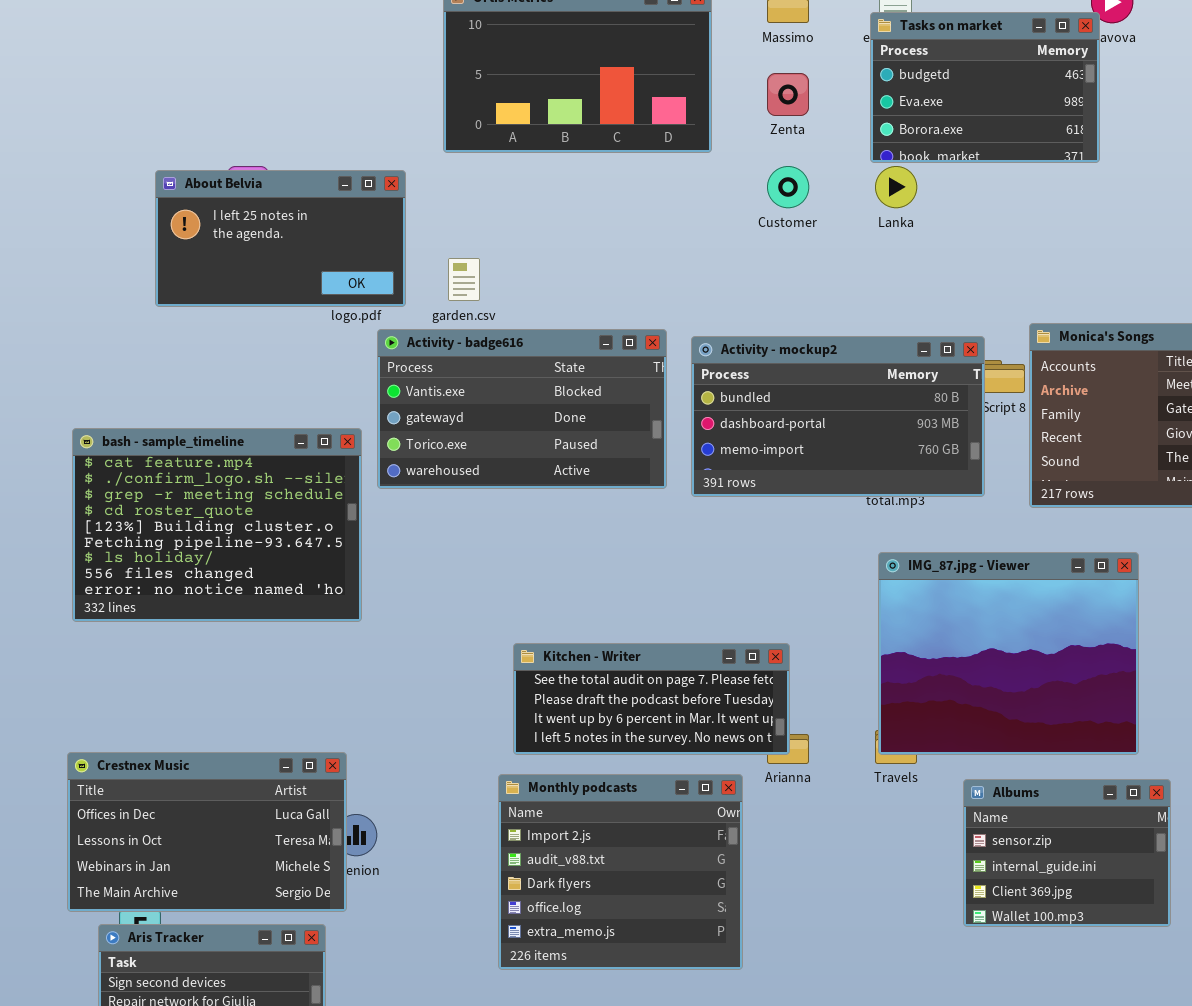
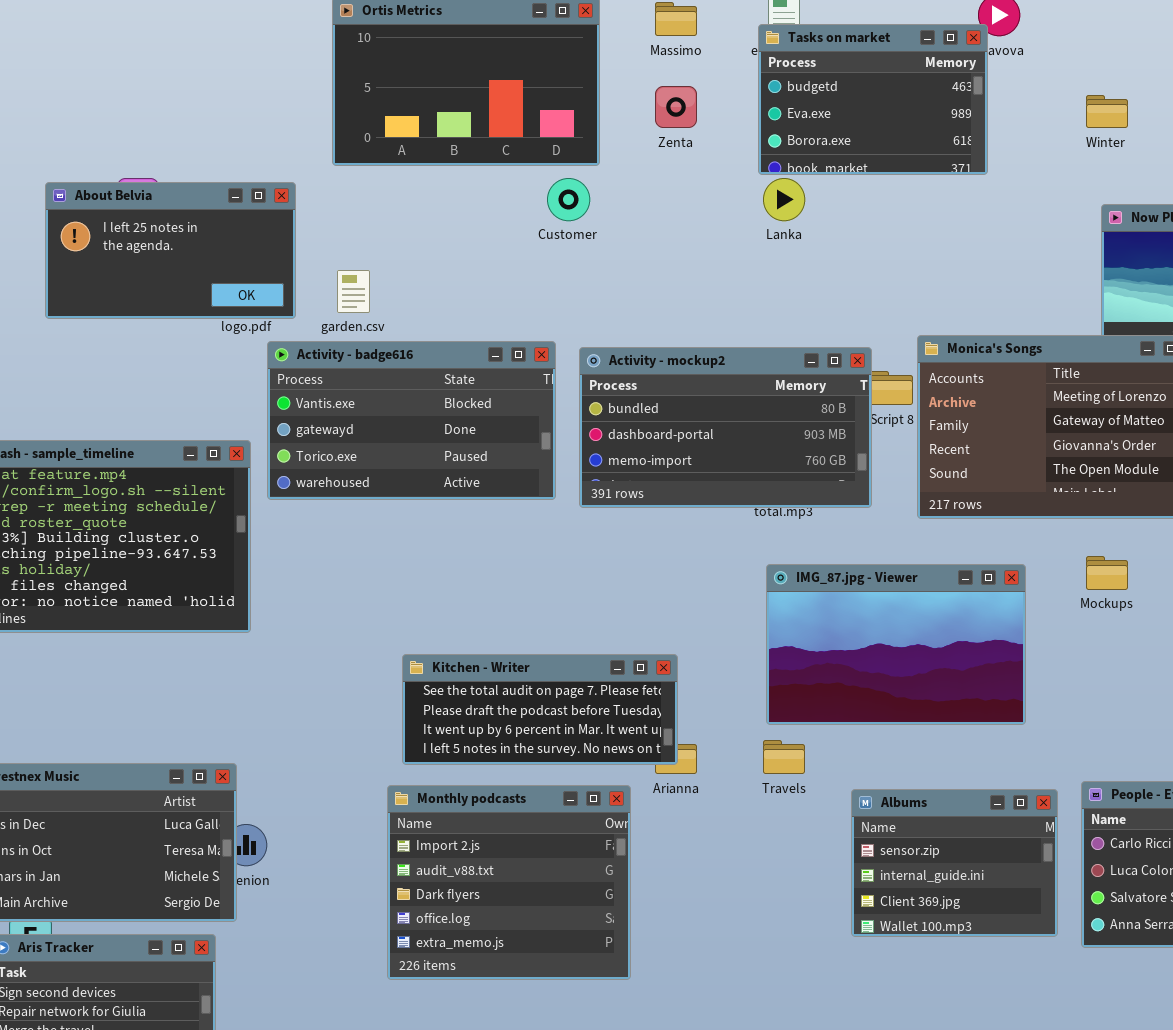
Customer: [767,166,809,208] -> [547,178,590,221], moved
IMG_87.jpg - Viewer: [878,552,1139,755] -> [766,564,1026,725], resized

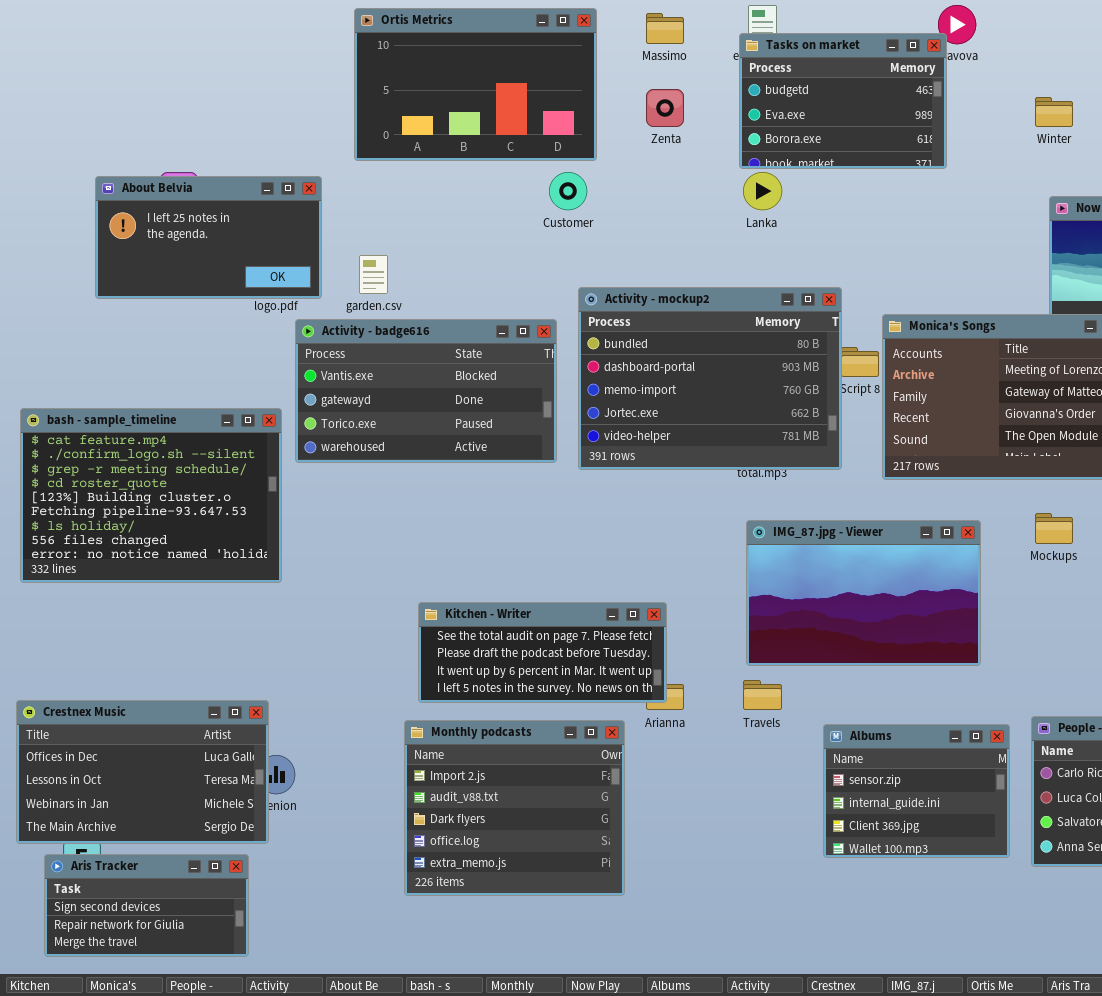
Activity - mockup2: [579,347,872,508] -> [578,287,842,470], resized

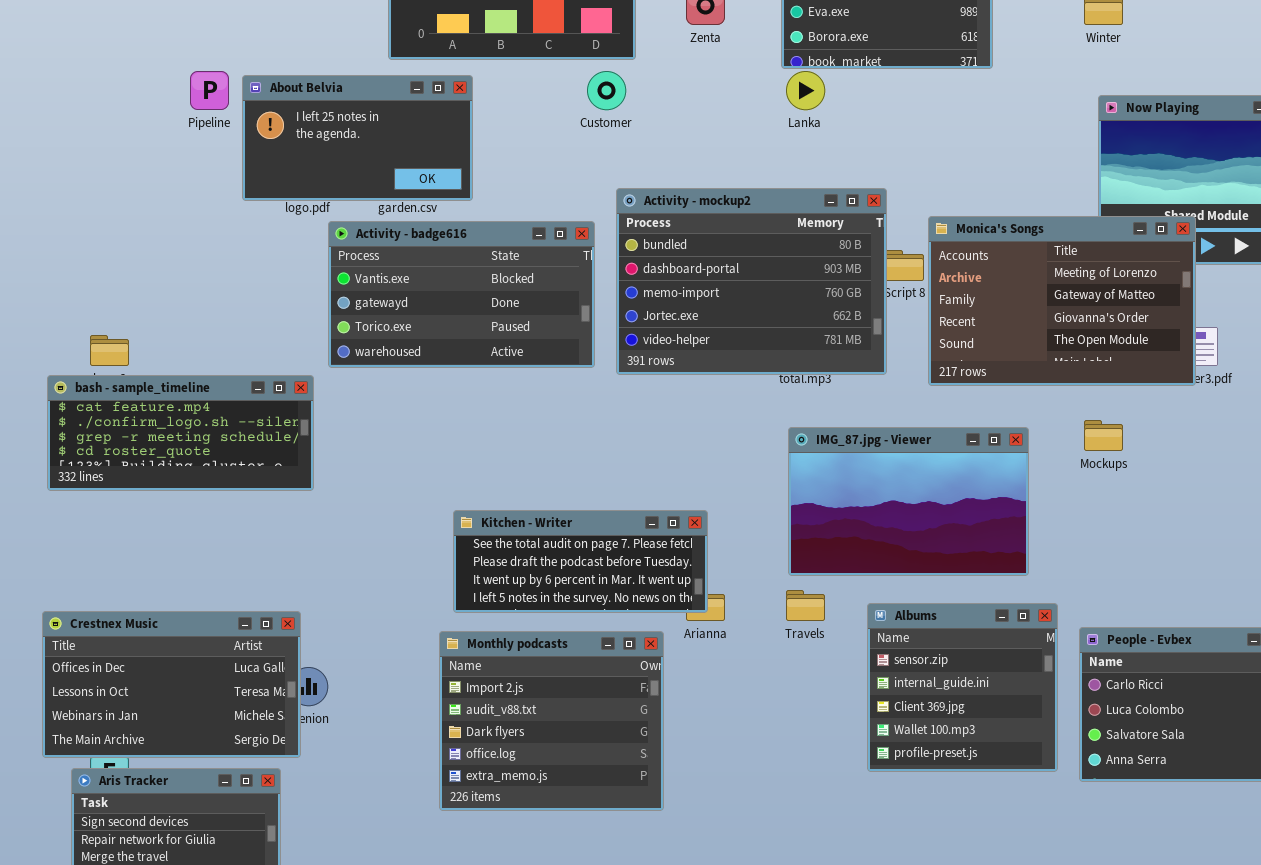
About Belvia: [95,176,322,299] -> [242,75,473,201], moved
bash - sample_timeline: [20,408,282,583] -> [47,375,314,491], resized
Albums: [823,724,1010,858] -> [867,603,1058,772], resized

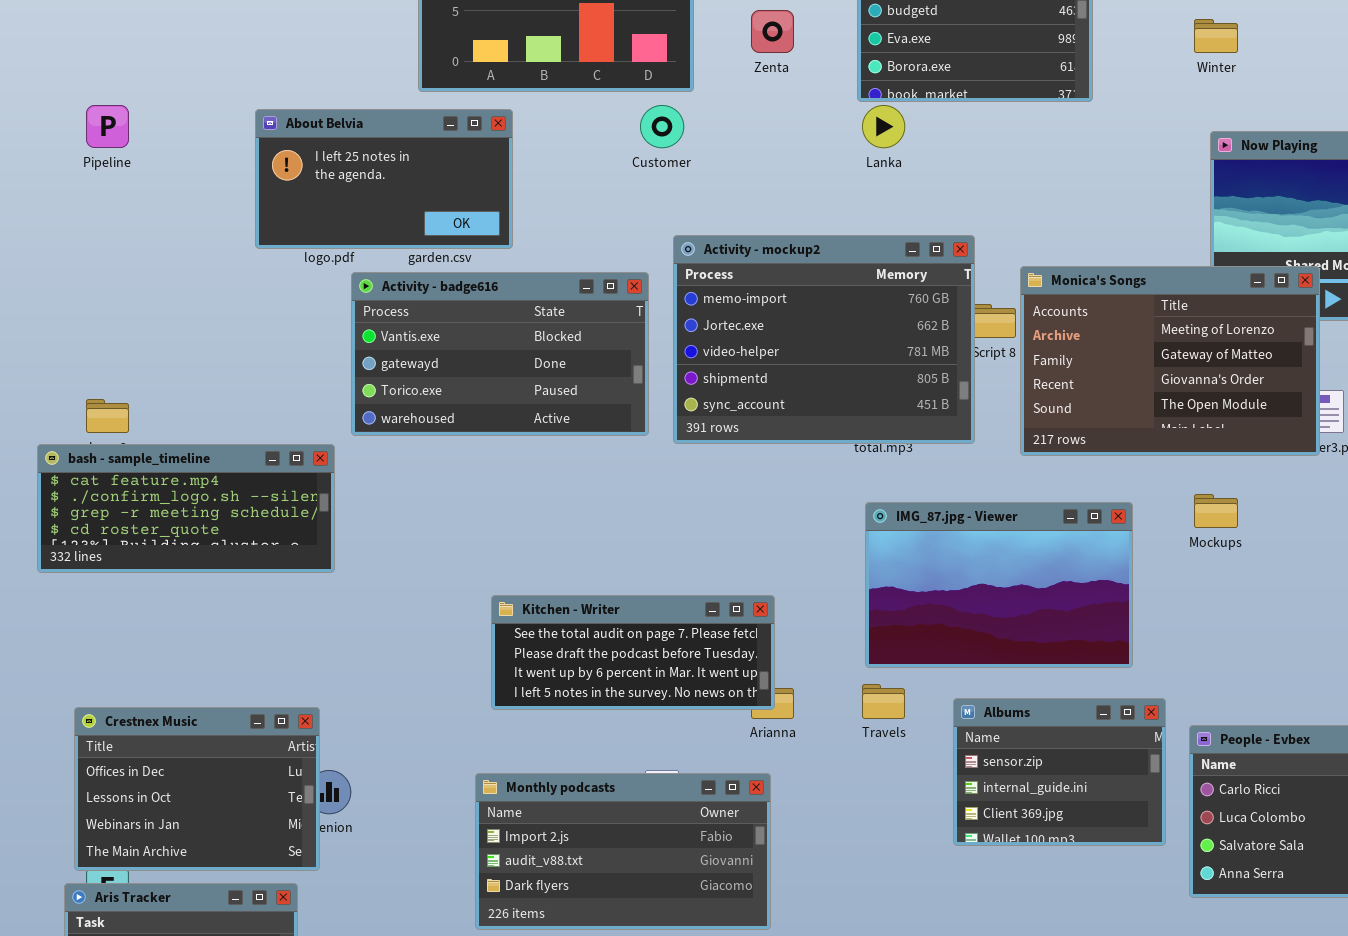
Pipeline: [190,71,229,110] -> [86,105,129,148], moved
Activity - mockup2: [616,188,887,375] -> [673,235,975,444], scrolled down 2 rows
Albums: [867,603,1058,772] -> [953,698,1166,846], resized
Crestnex Music: [42,611,301,758] -> [74,707,320,871], resized
Monthly podcasts: [439,631,664,811] -> [475,773,771,930], resized

